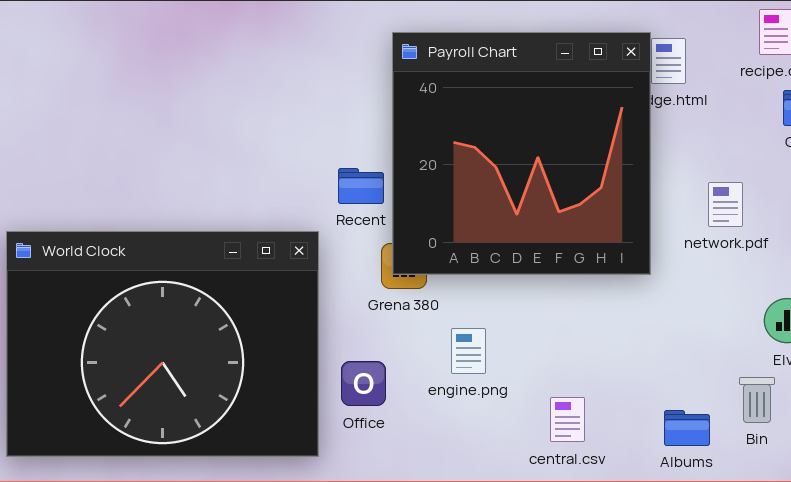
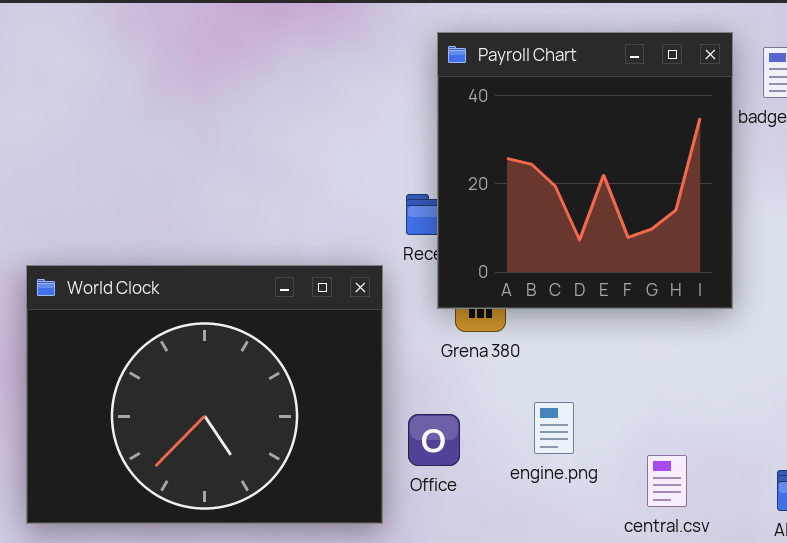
Payroll Chart: [392,32,651,275] -> [437,32,733,309], moved
engine.png: [451,328,486,374] -> [534,402,574,454], moved

